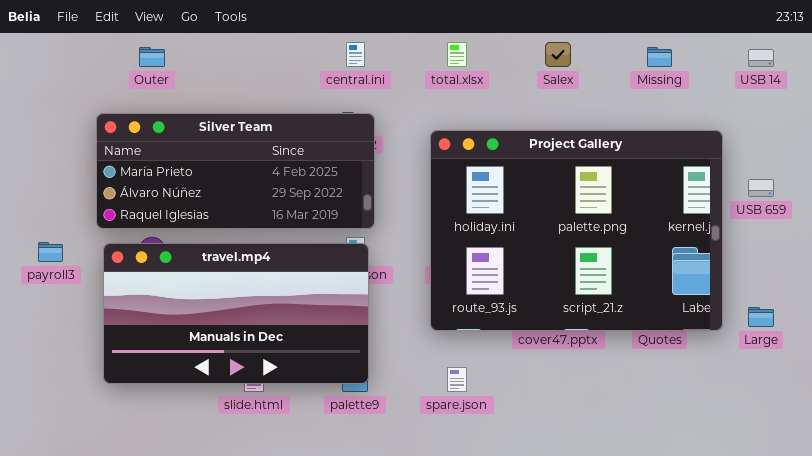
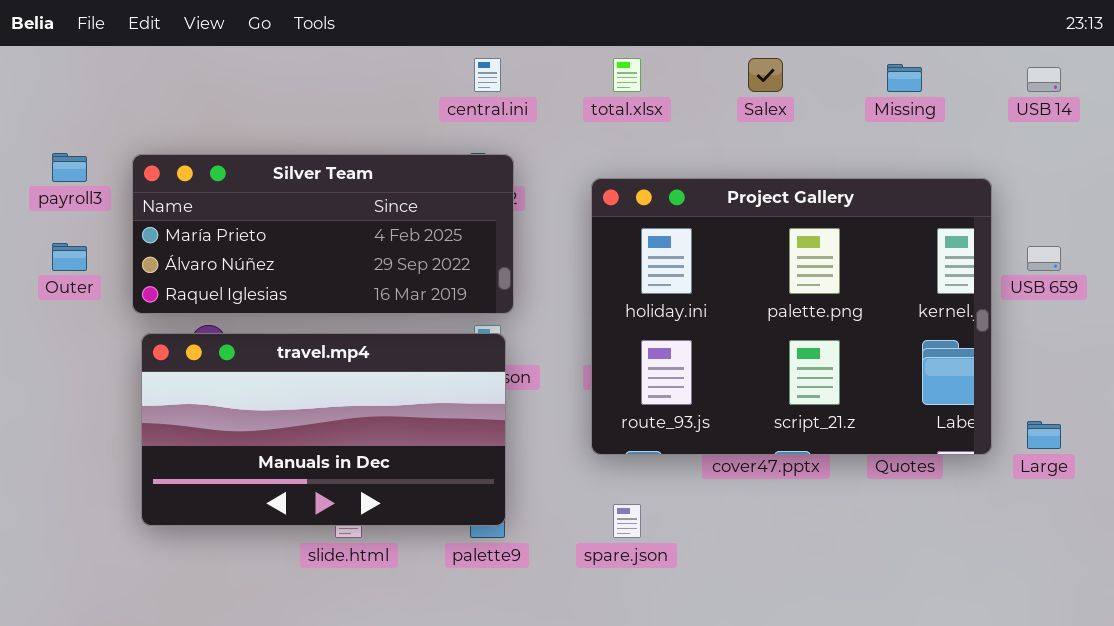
Outer: [139,47,165,67] -> [52,243,87,271], moved
payroll3: [38,242,63,262] -> [52,153,87,182], moved

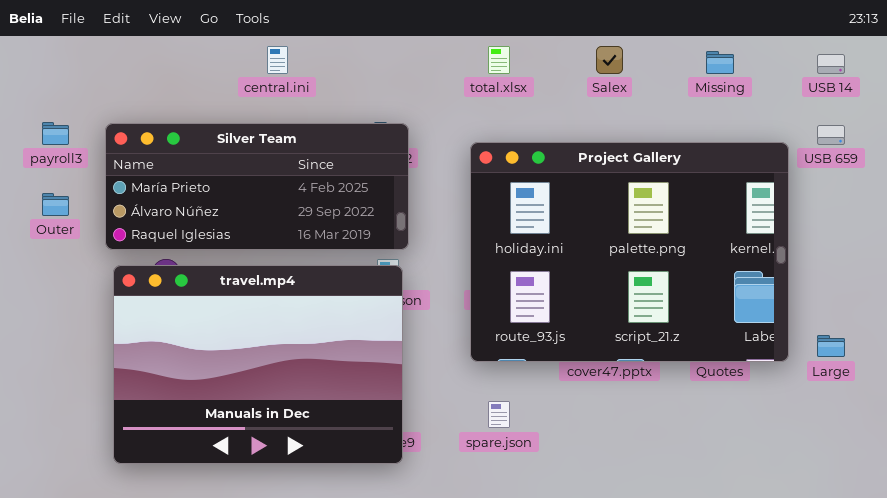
central.ini: [474,58,501,92] -> [267,46,288,74], moved
USB 659: [1027,246,1061,271] -> [817,125,845,145], moved
travel.mp4: [141,333,506,526] -> [113,265,403,464], resized

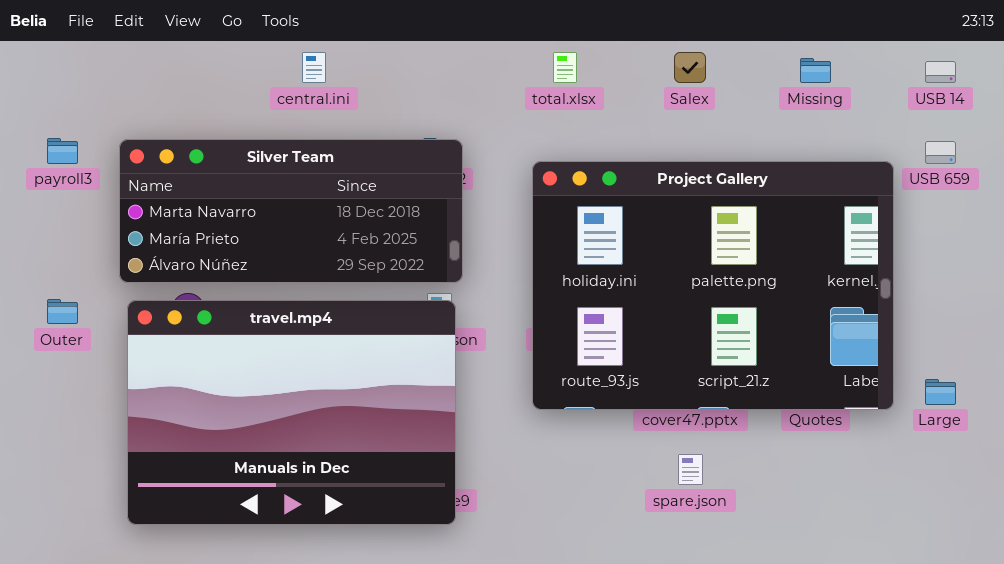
Silver Team: [105,123,409,250] -> [119,139,463,283], scrolled up 1 row
Outer: [42,193,69,216] -> [47,299,78,324], moved
spare.json: [488,401,510,428] -> [678,454,703,485], moved

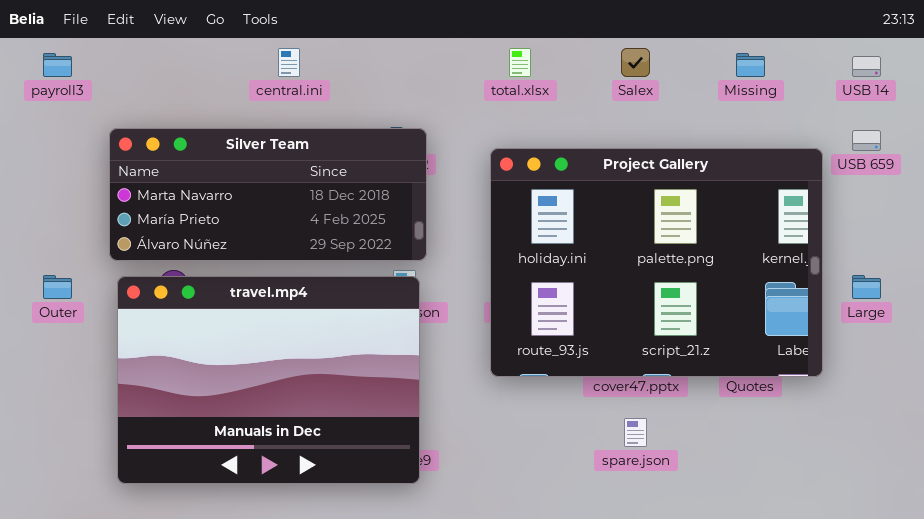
payroll3: [47,138,78,164] -> [43,53,72,77], moved
Large: [925,379,956,405] -> [852,275,881,299], moved

